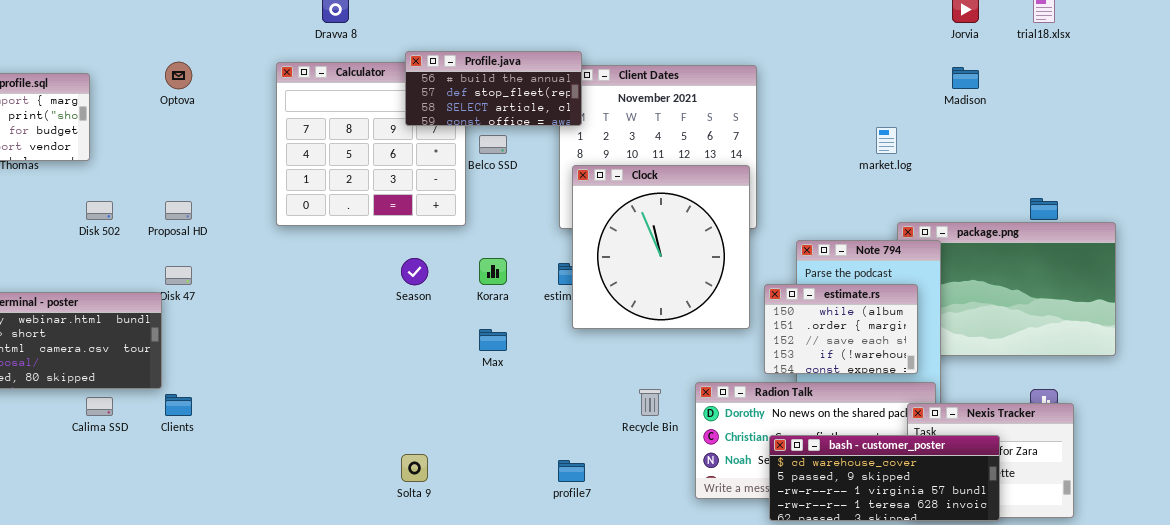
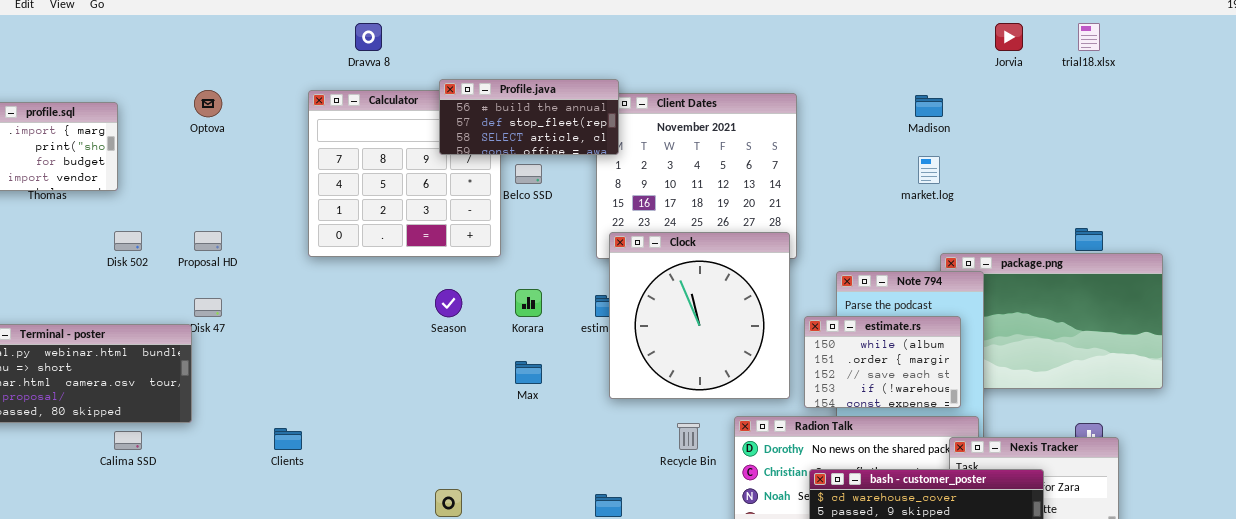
Madison: [952,67,979,89] -> [915,95,943,117], moved
Clock: [572,165,750,329] -> [609,232,790,399], moved
Clients: [165,394,192,416] -> [274,428,302,450], moved

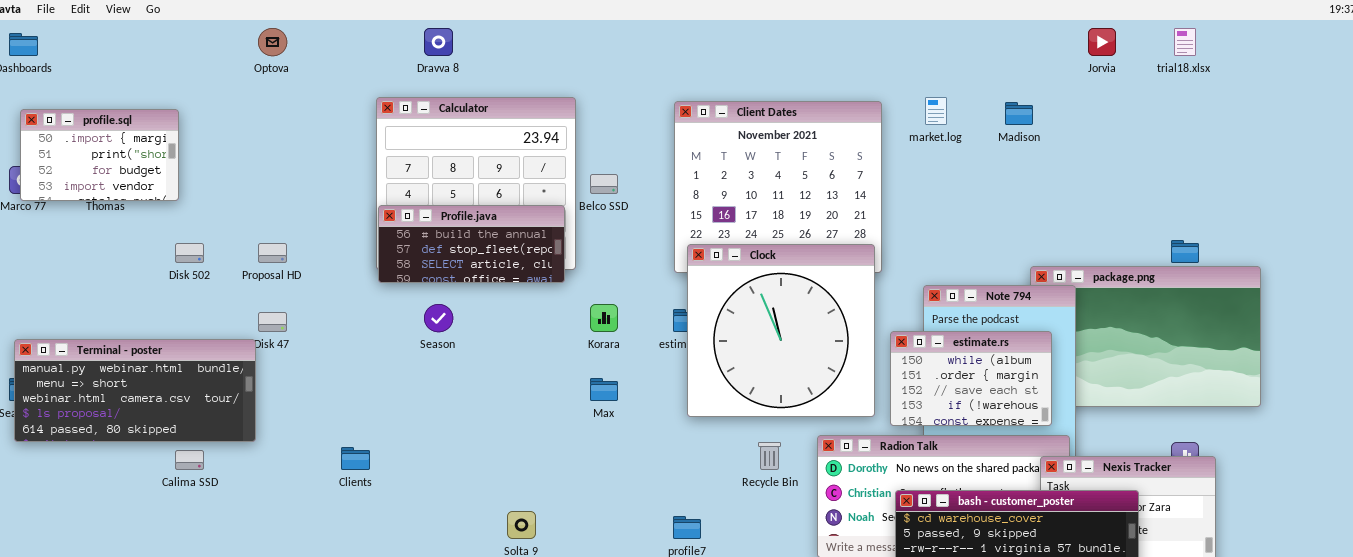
Profile.java: [439,79,619,155] -> [378,205,565,283], moved
Optova: [194,90,222,117] -> [258,28,287,56], moved
market.log: [918,156,940,184] -> [925,97,947,125], moved
Season: [435,289,462,317] -> [424,304,453,332], moved

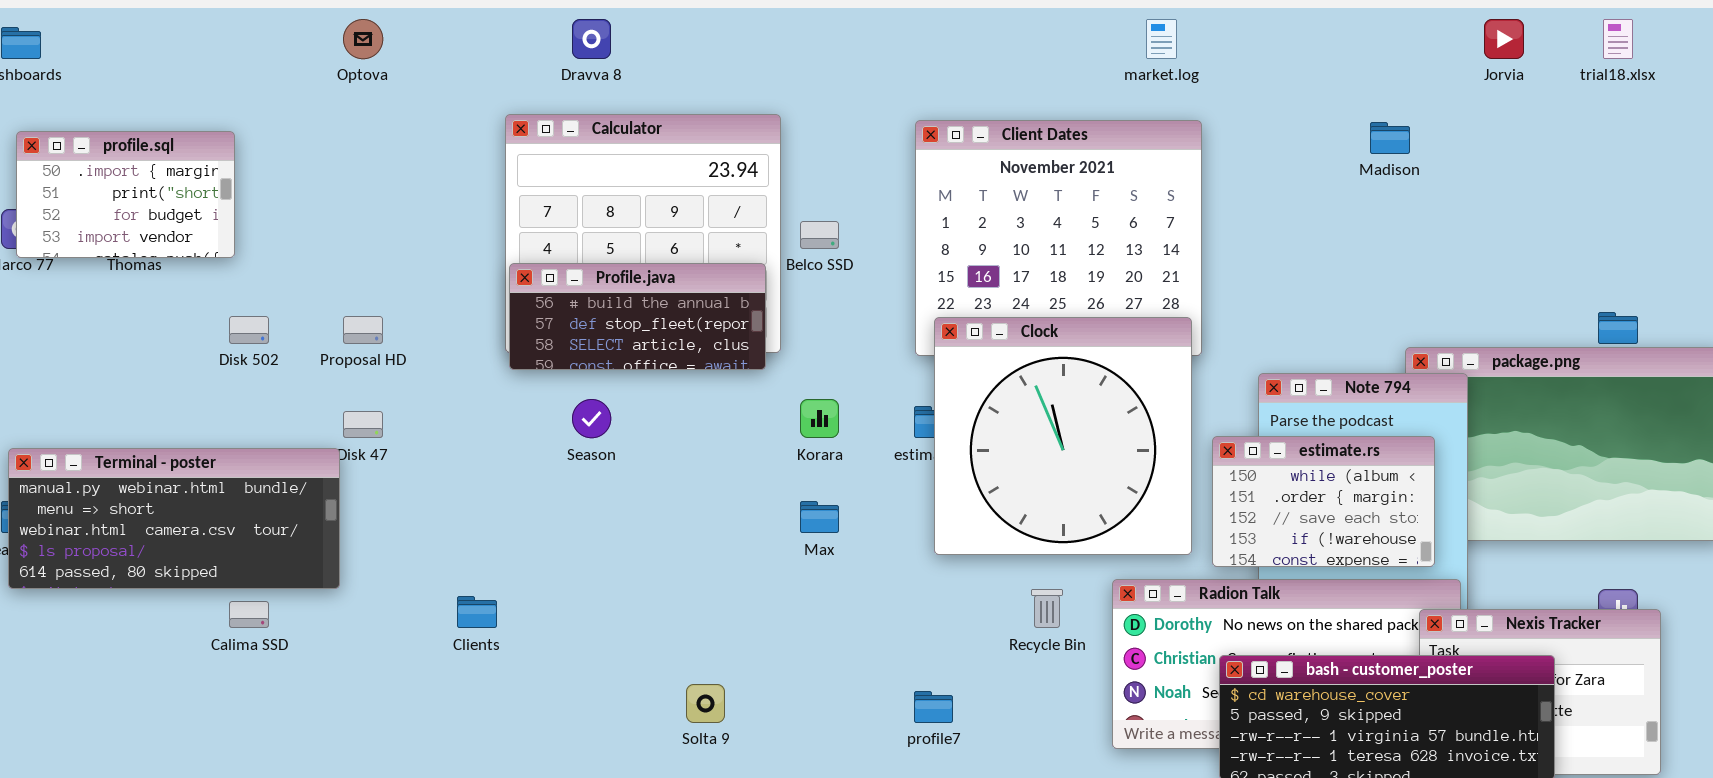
market.log: [925,97,947,125] -> [1146,19,1177,59], moved

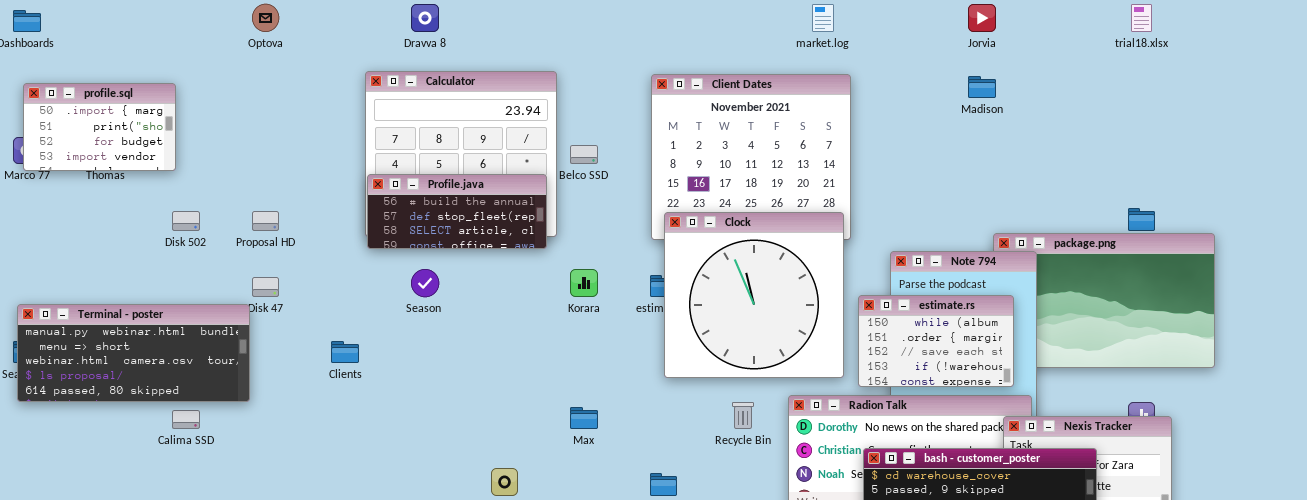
Jorvia: [1484,19,1524,59] -> [968,4,996,32], moved
Max: [800,501,839,533] -> [570,407,598,429], moved
Clients: [457,596,497,628] -> [331,341,359,363], moved

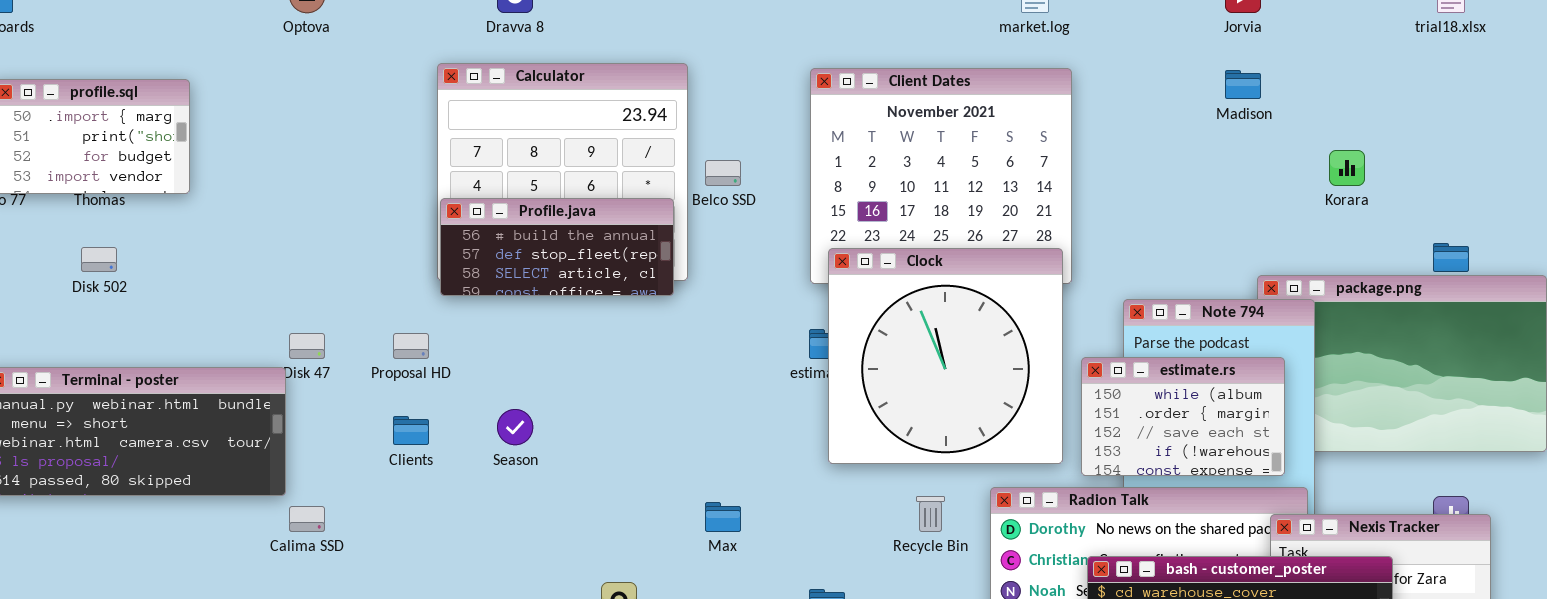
Disk 502: [172,211,200,231] -> [81,247,117,272], moved
Proposal HD: [252,211,279,231] -> [393,333,429,359], moved
Season: [411,269,439,297] -> [497,409,533,445], moved
Korara: [570,269,598,297] -> [1329,150,1365,186], moved
Calima SSD: [172,410,200,429] -> [289,506,325,532], moved

